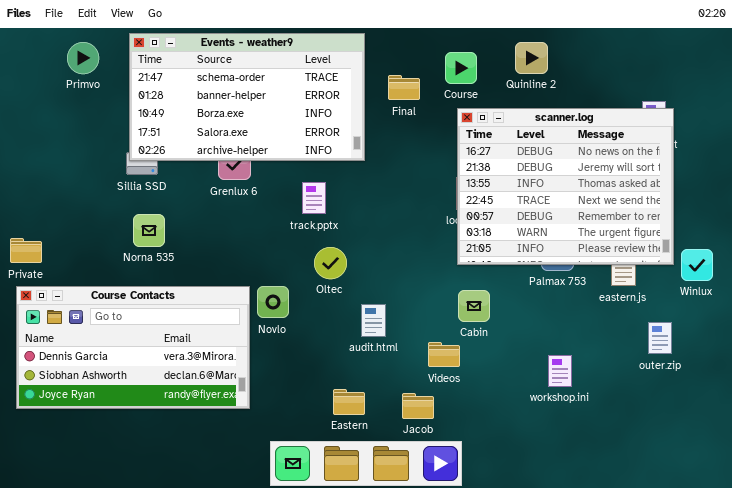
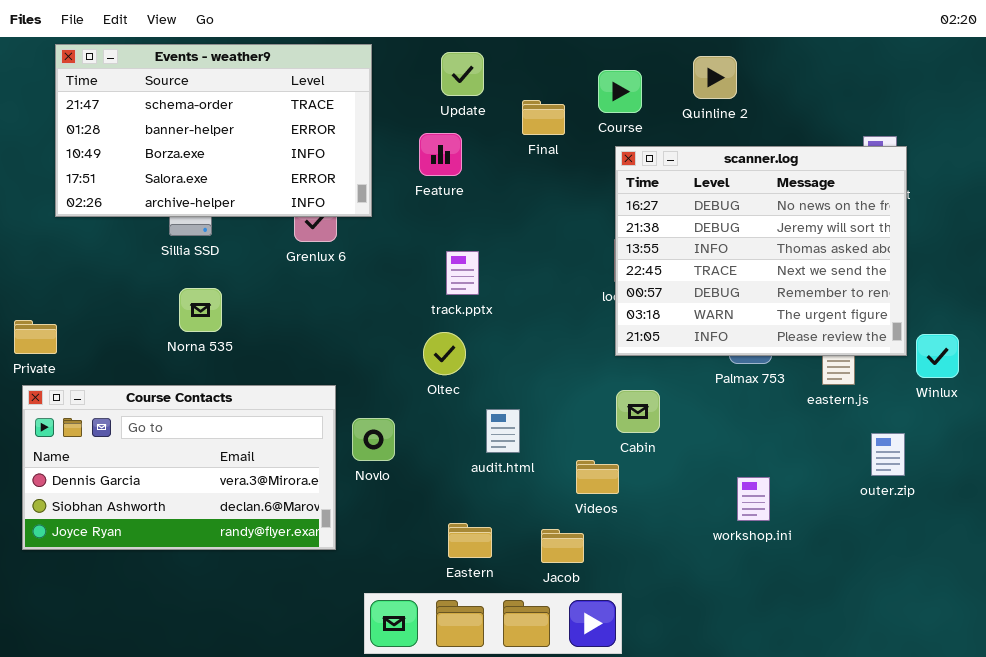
Events - weather9: [129,33,365,161] -> [55,44,372,217], moved
track.pptx: [302,182,326,214] -> [446,251,479,295], moved
Novlo: [257,286,289,318] -> [352,418,395,461], moved

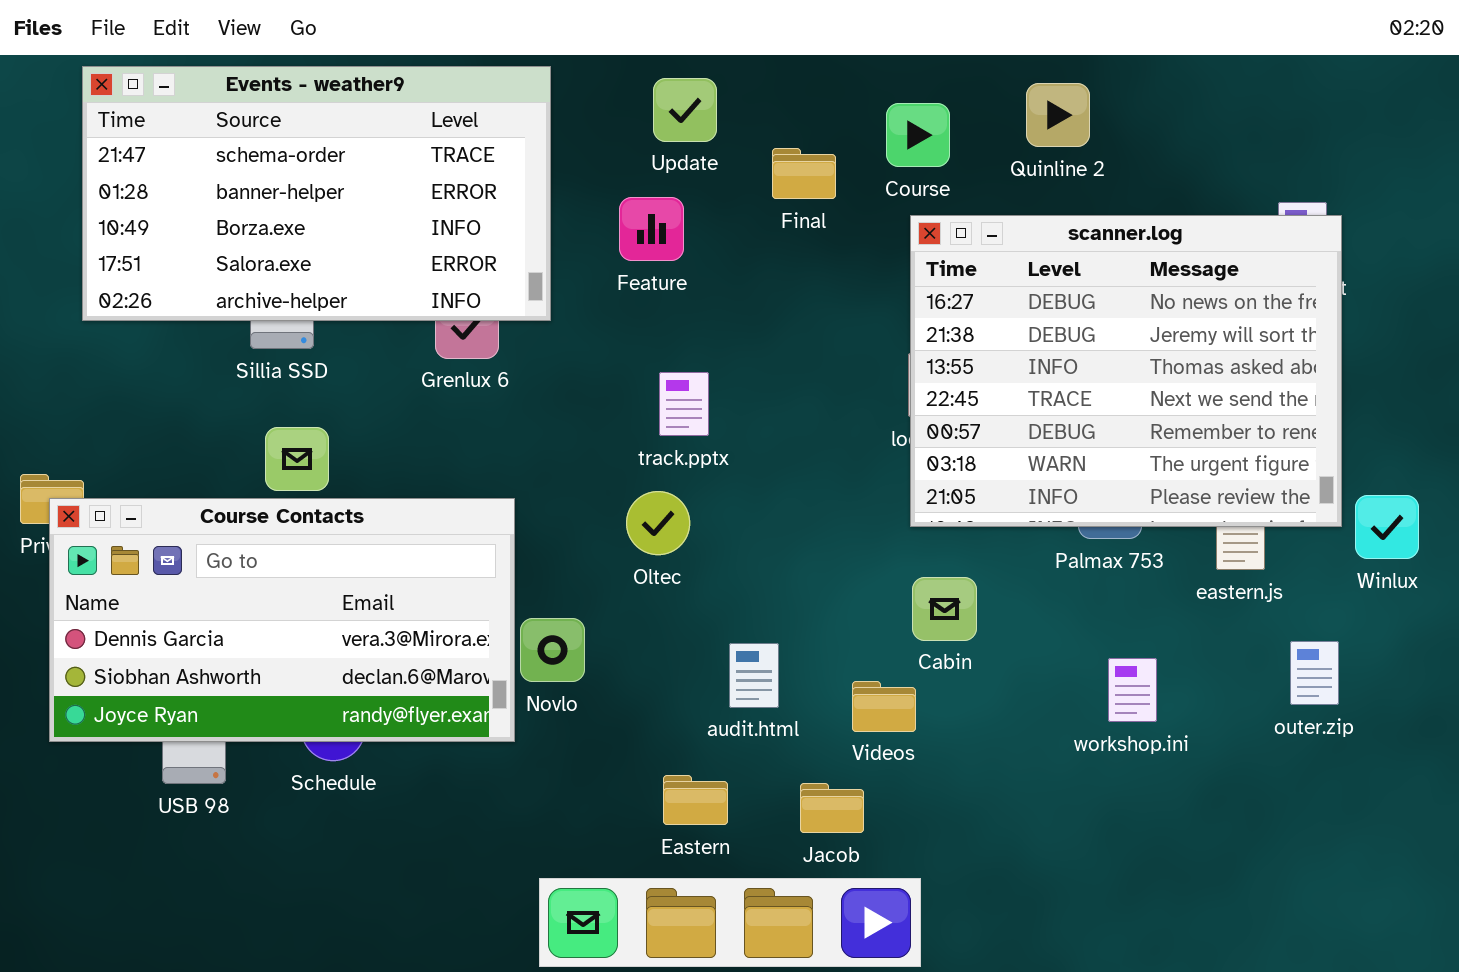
Course Contacts: [22,385,336,550] -> [49,498,515,742], moved
audit.html: [486,409,520,453] -> [729,643,779,708], moved
workshop.ini: [737,477,770,521] -> [1108,658,1157,722], moved

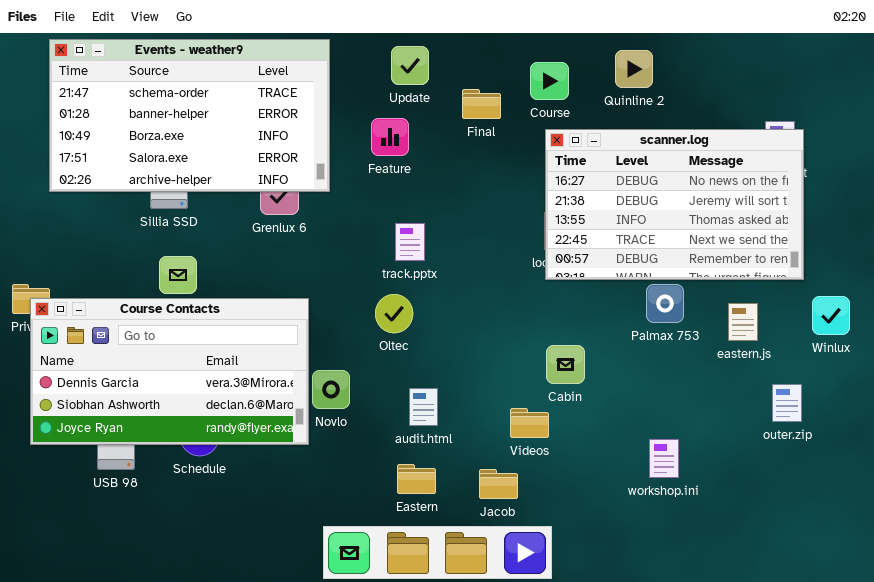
scanner.log: [910,215,1342,527] -> [545,129,804,280], resized
audit.html: [729,643,779,708] -> [409,388,438,426], moved
workshop.ini: [1108,658,1157,722] -> [649,439,679,478], moved

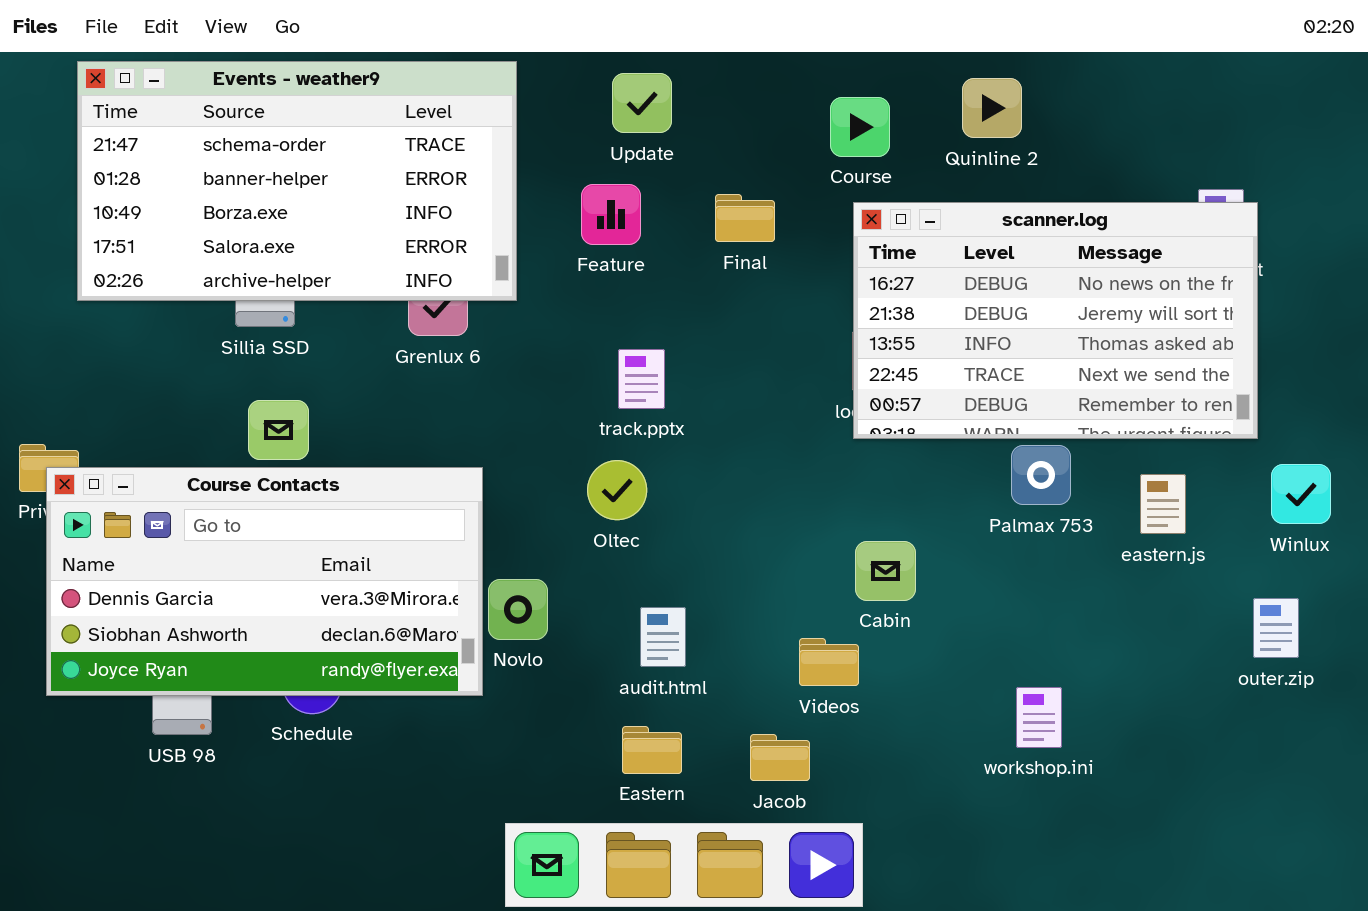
Final: [462,89,501,119] -> [715,194,775,242], moved
outer.zip: [772,384,802,422] -> [1253,598,1299,658], moved

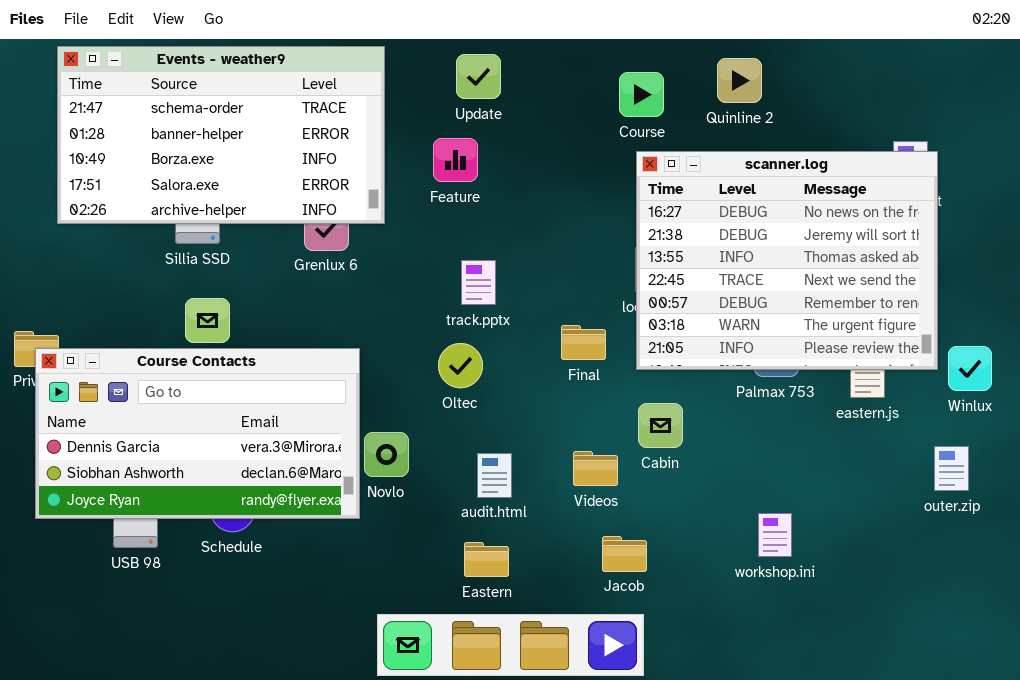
Final: [715,194,775,242] -> [561,325,606,360], moved
scanner.log: [853,202,1258,439] -> [636,151,938,370], resized
Videos: [799,638,859,686] -> [573,451,618,486], moved
Jacob: [750,734,810,781] -> [602,536,647,572], moved

